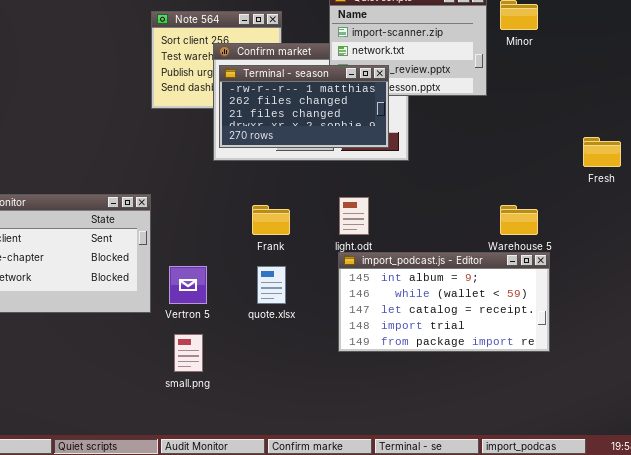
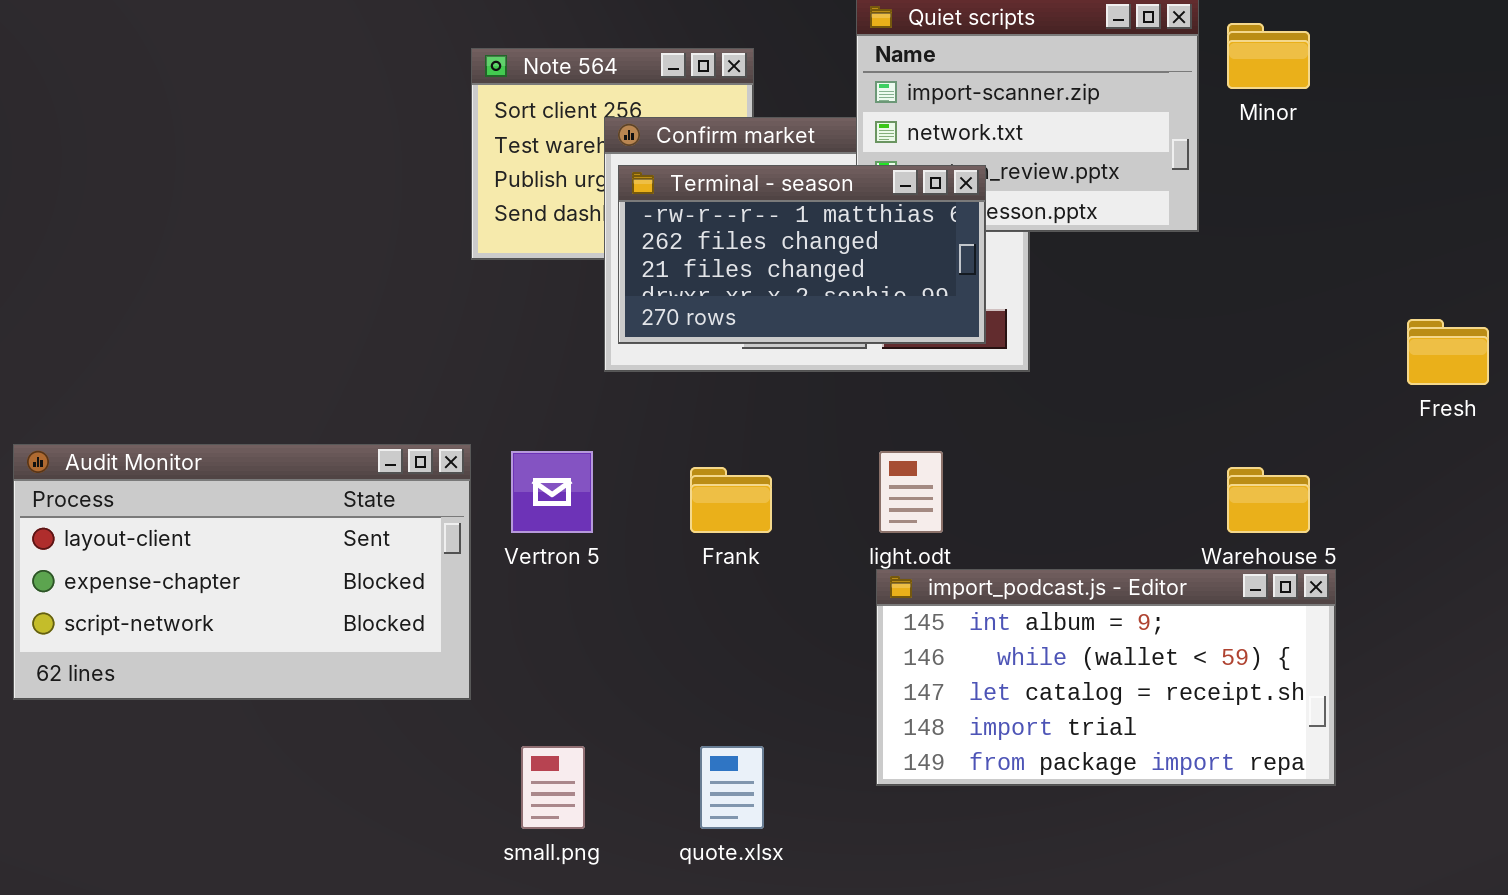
Vertron 5: [169,266,207,304] -> [511,451,593,533], moved
quote.xlsx: [257,266,286,304] -> [700,746,764,829], moved

